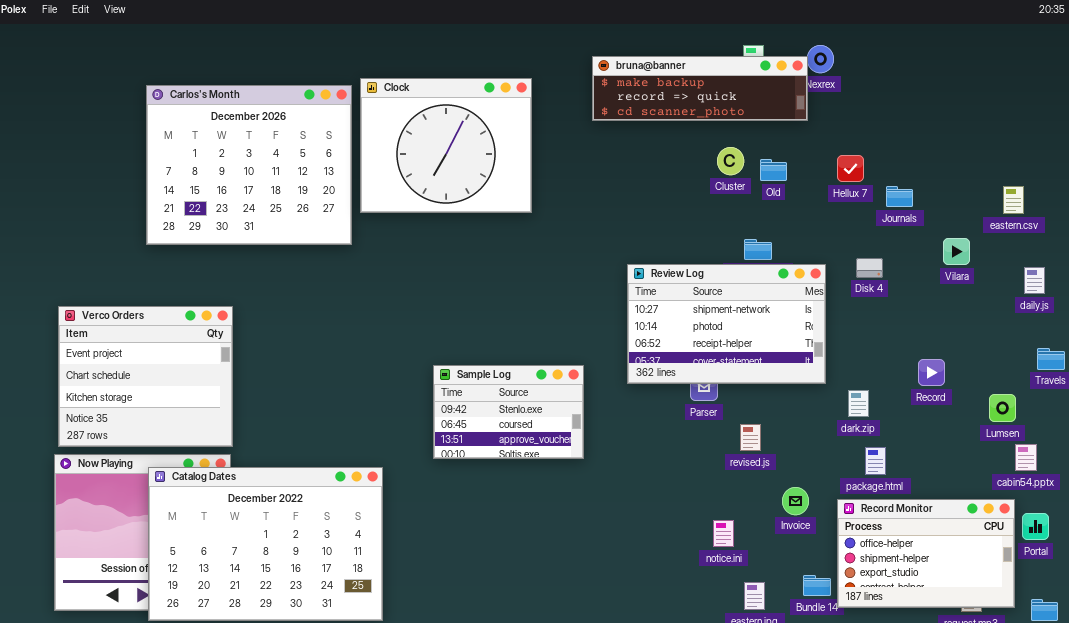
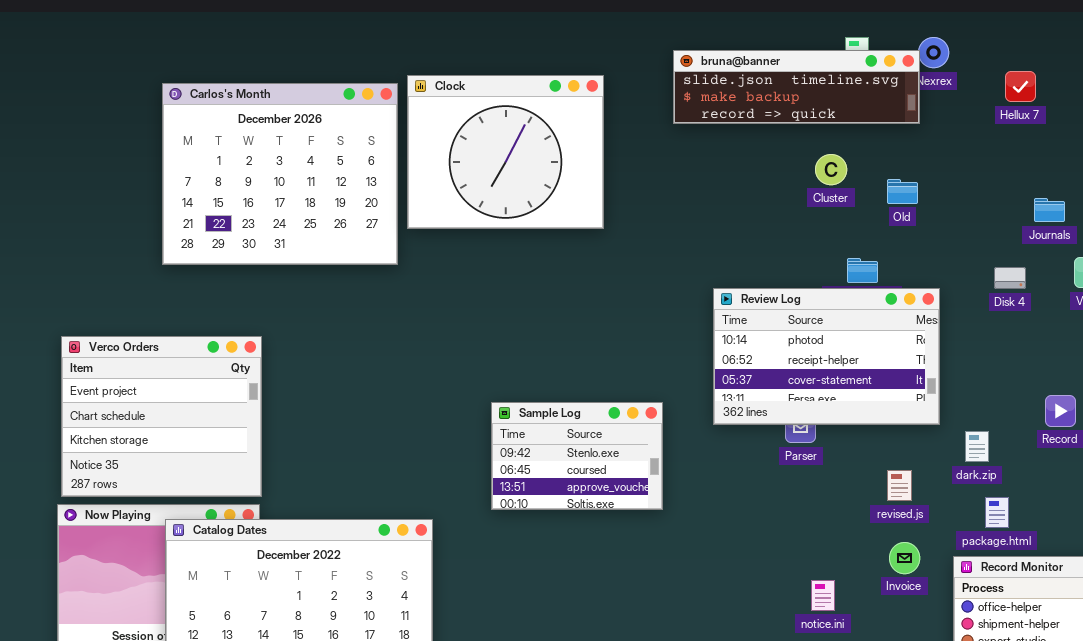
bruna@banner: [592,56,808,121] -> [673,50,920,124], scrolled up 1 row
Hellux 7: [837,155,864,182] -> [1005,71,1036,102], moved
Old: [760,159,787,181] -> [887,179,918,204], moved
Journals: [886,186,913,207] -> [1034,198,1065,222], moved
Disk 4: [856,258,883,278] -> [994,267,1026,289], moved
Review Log: [627,264,826,384] -> [713,288,940,425], scrolled down 1 row
revised.js: [740,424,761,451] -> [887,470,912,501], moved

